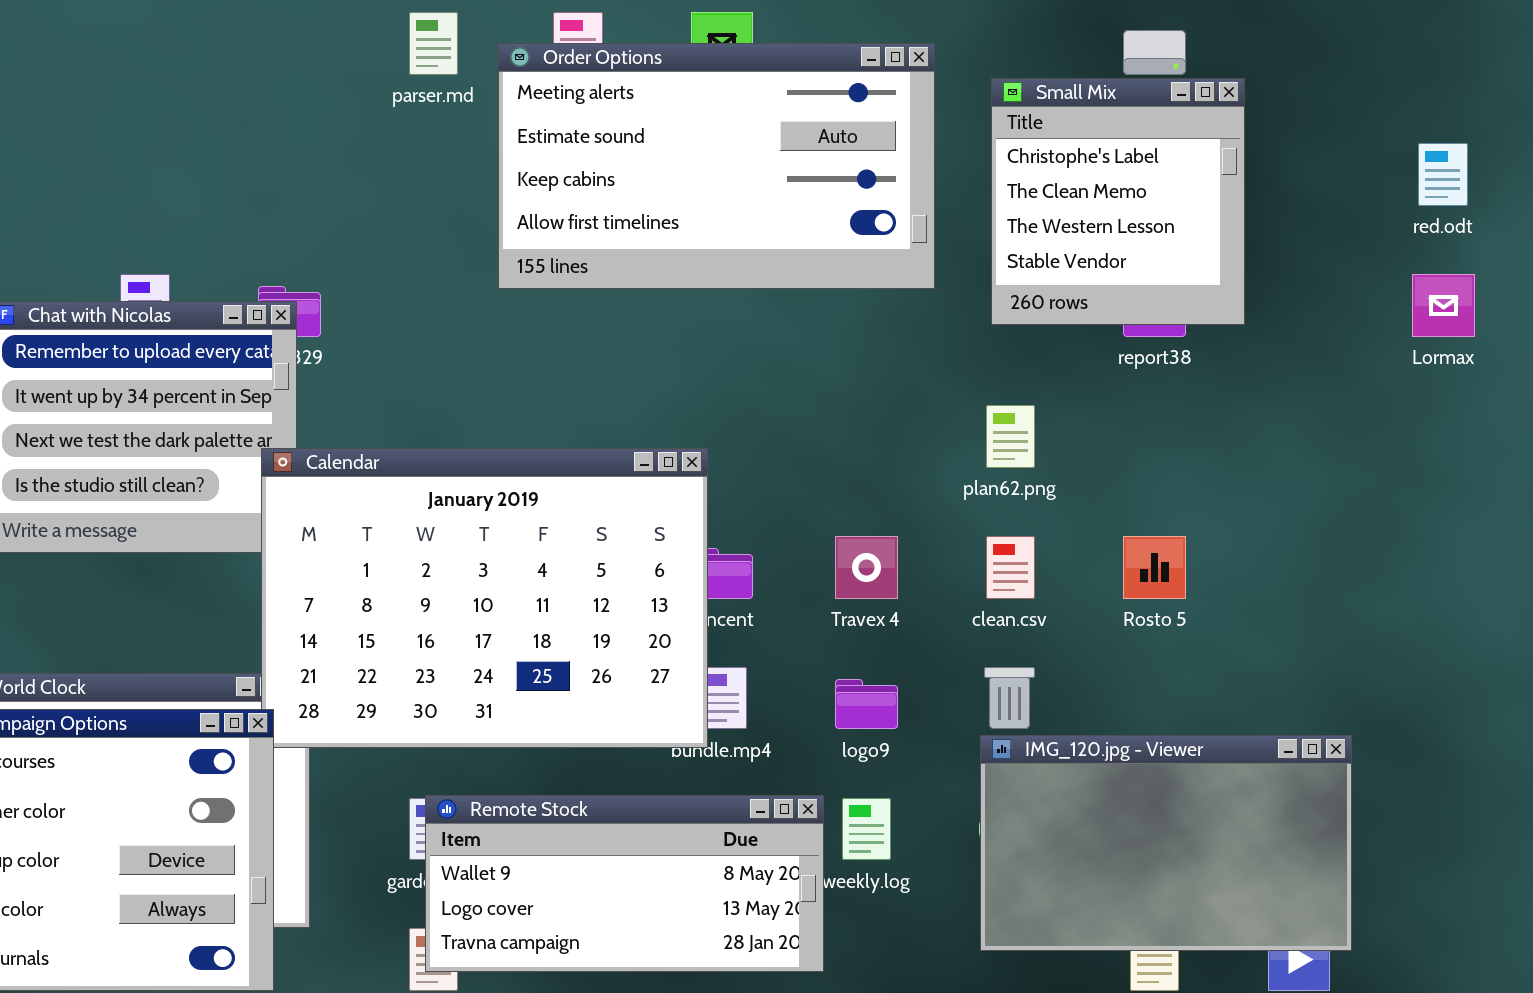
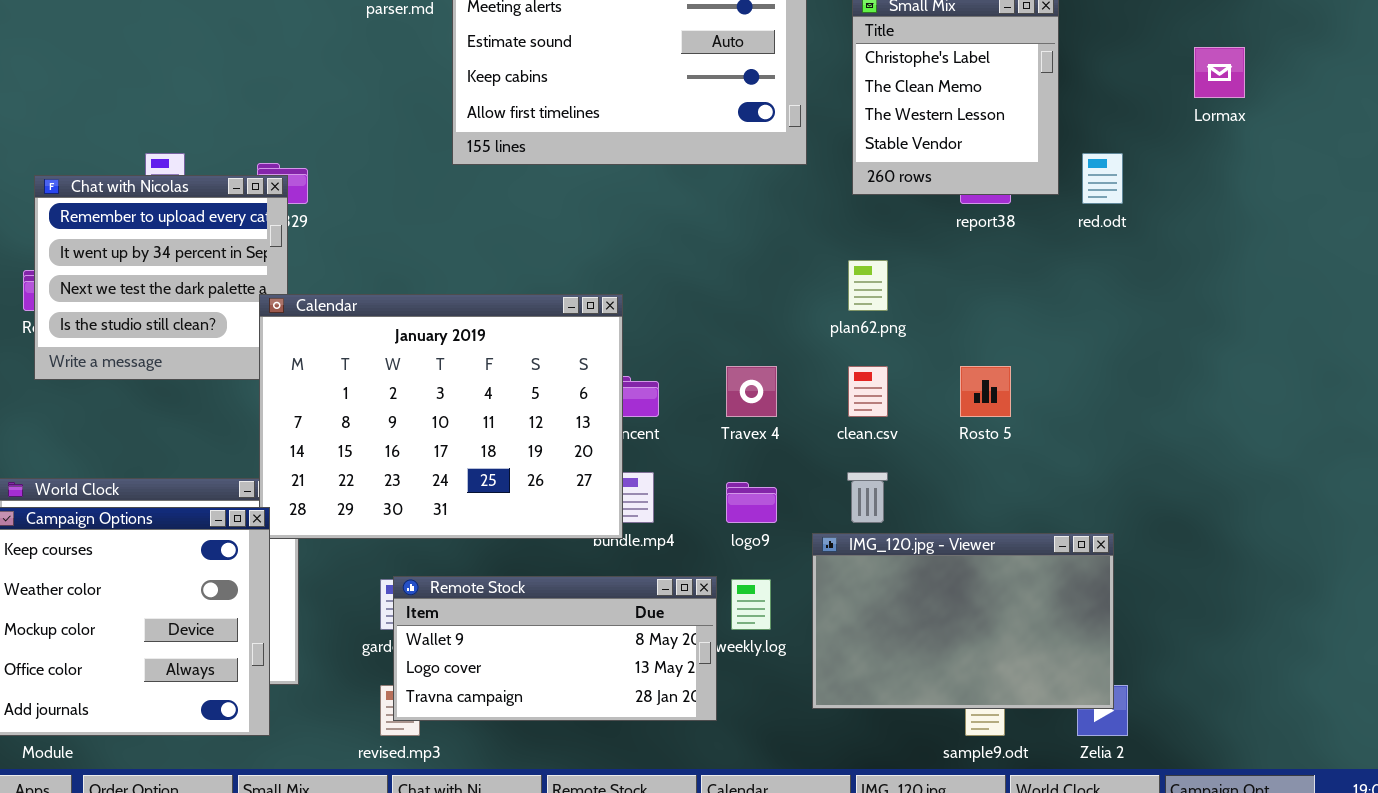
red.odt: [1418,143,1468,206] -> [1082,153,1123,204], moved
Lormax: [1412,274,1475,337] -> [1194,47,1245,98], moved
IMG_120.jpg - Viewer: [980,735,1352,951] -> [812,533,1114,709], moved

